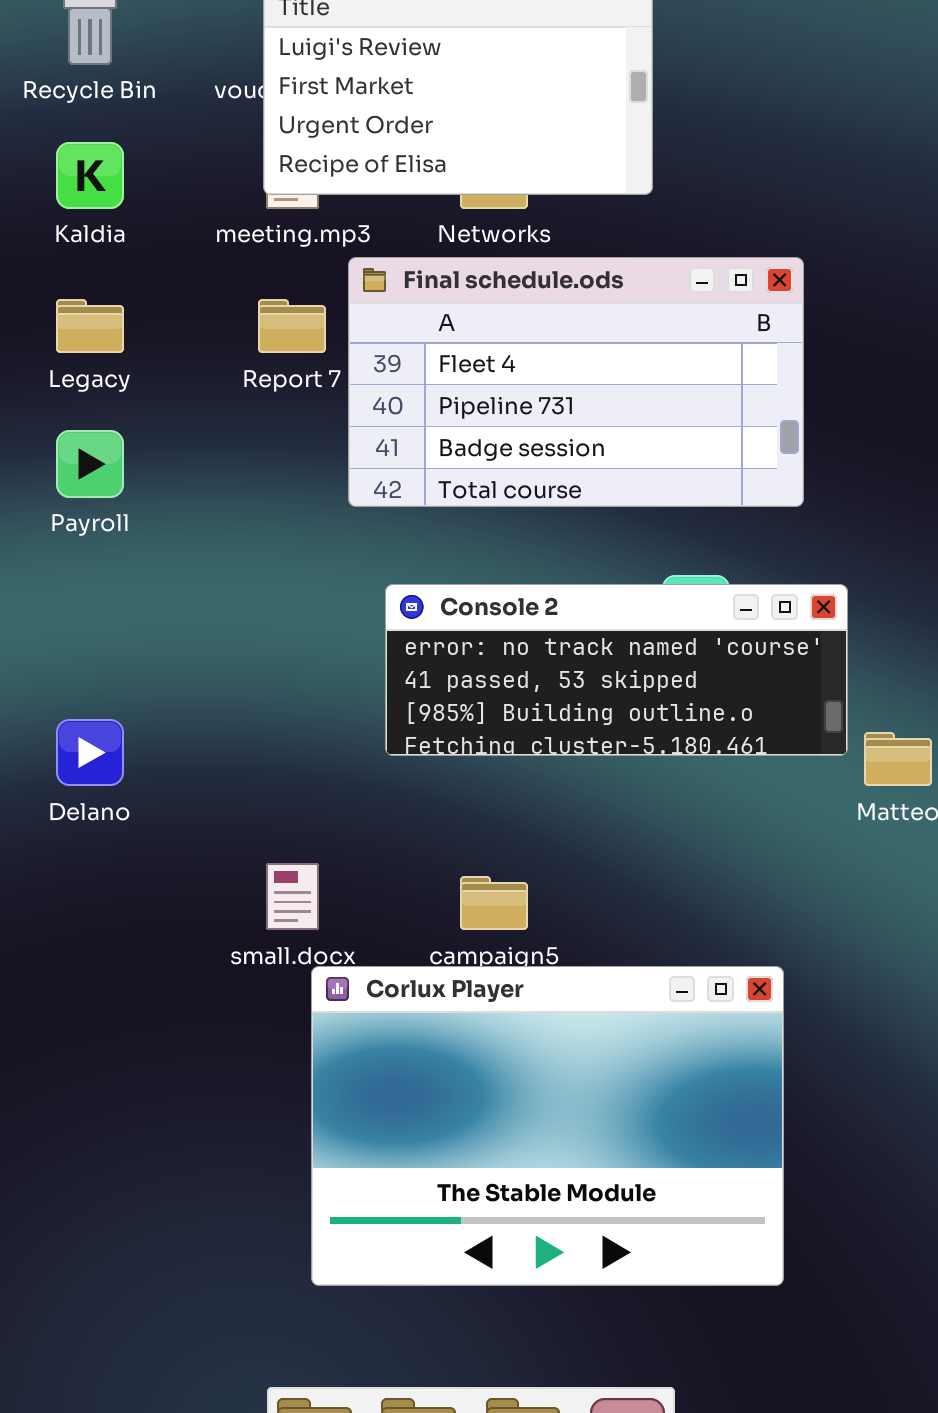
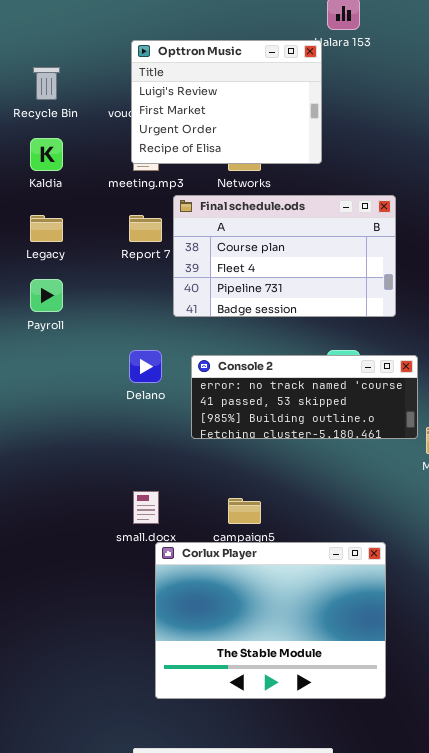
Final schedule.ods: [348,257,804,507] -> [173,195,396,317], scrolled up 1 row
Delano: [56,719,124,786] -> [129,350,162,383], moved

